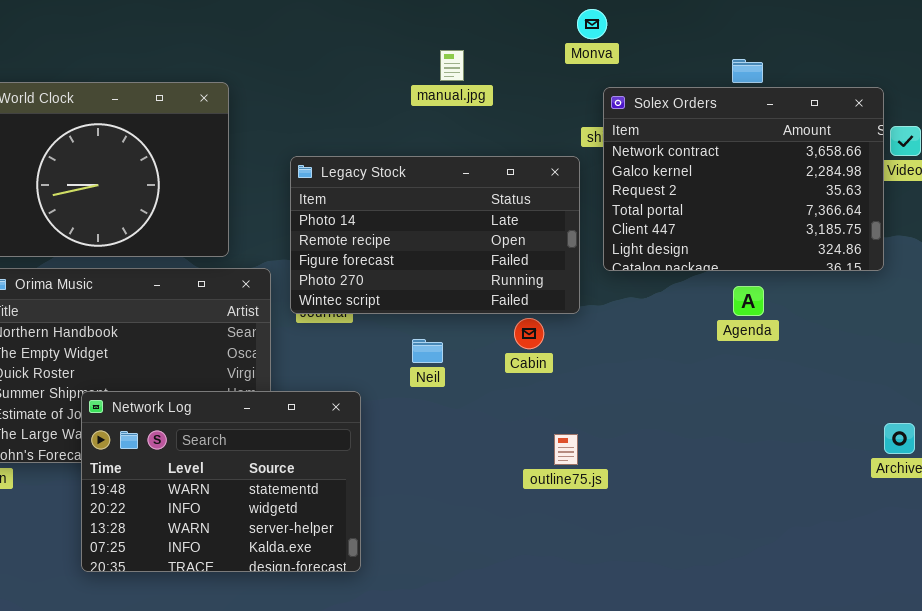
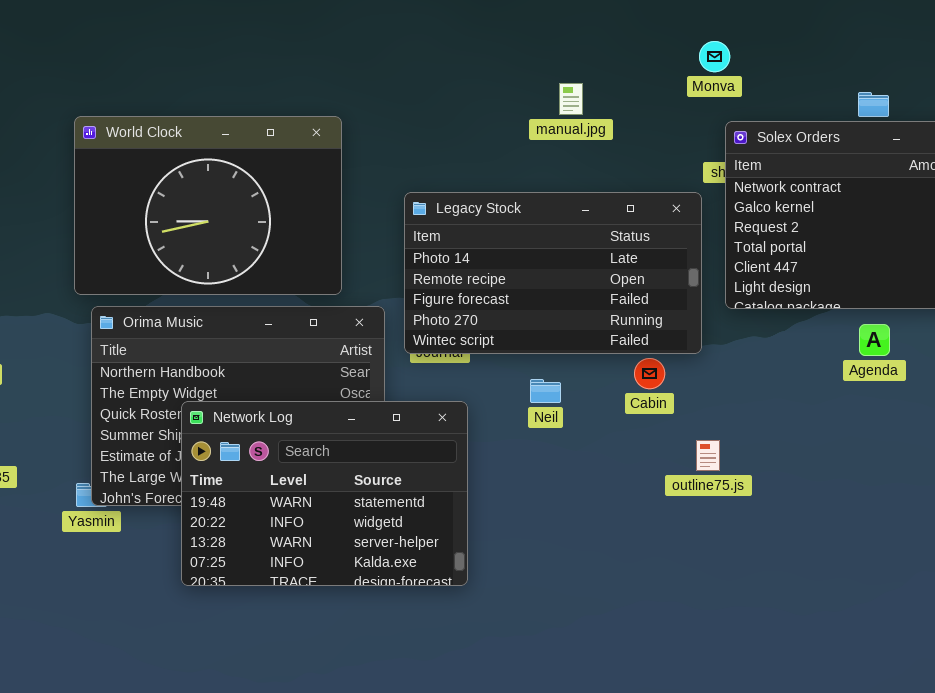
Network Log: [81,391,361,572] -> [181,401,468,586], moved
outline75.js: [554,434,578,465] -> [696,440,720,471], moved

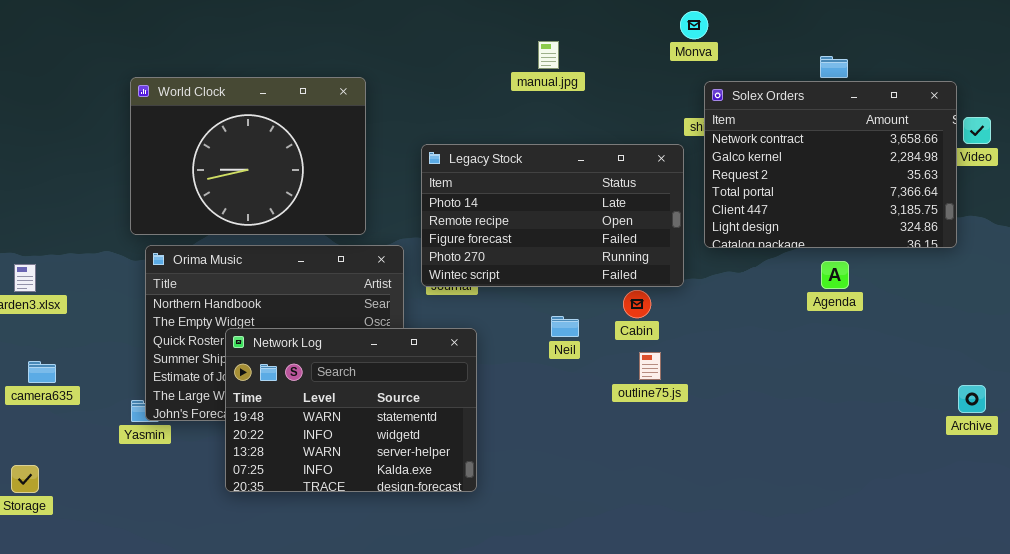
manual.jpg: [559,83,583,115] -> [538,41,559,69], moved
Neil: [530,379,561,403] -> [551,316,579,337], moved
outline75.js: [696,440,720,471] -> [639,352,661,380], moved

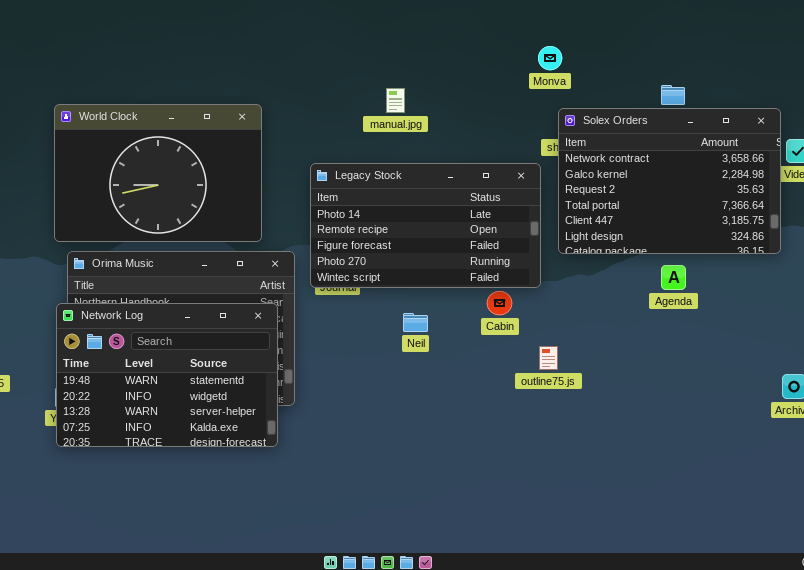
manual.jpg: [538,41,559,69] -> [386,88,405,113], moved
Neil: [551,316,579,337] -> [403,313,428,332], moved
Network Log: [225,328,477,492] -> [56,303,278,447], moved
outline75.js: [639,352,661,380] -> [539,346,558,370], moved

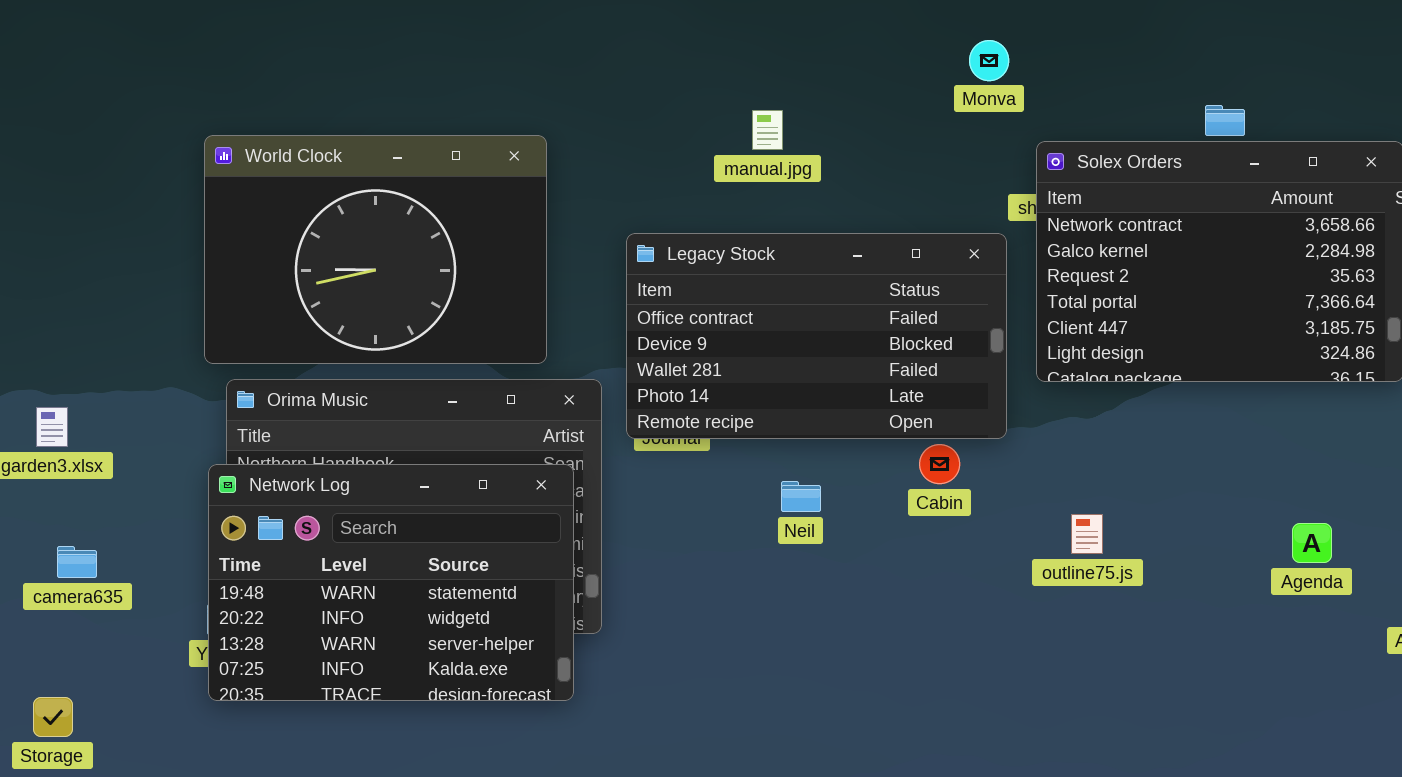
Monva: [538,46,562,70] -> [969,40,1009,81], moved
Legacy Stock: [310,163,541,288] -> [626,233,1007,439], scrolled up 3 rows
Agenda: [661,265,686,290] -> [1292,523,1332,563], moved
outline75.js: [539,346,558,370] -> [1071,514,1103,554], moved

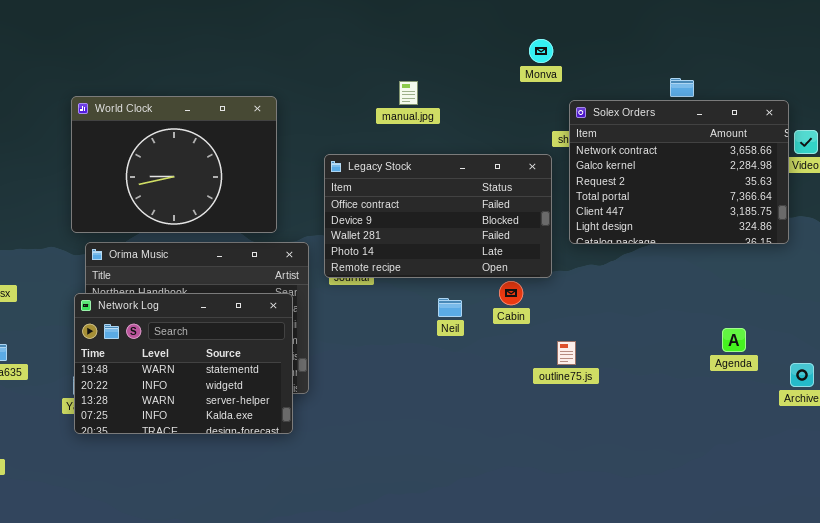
Neil: [781,481,821,512] -> [438,298,462,317], moved
outline75.js: [1071,514,1103,554] -> [557,341,576,365], moved

